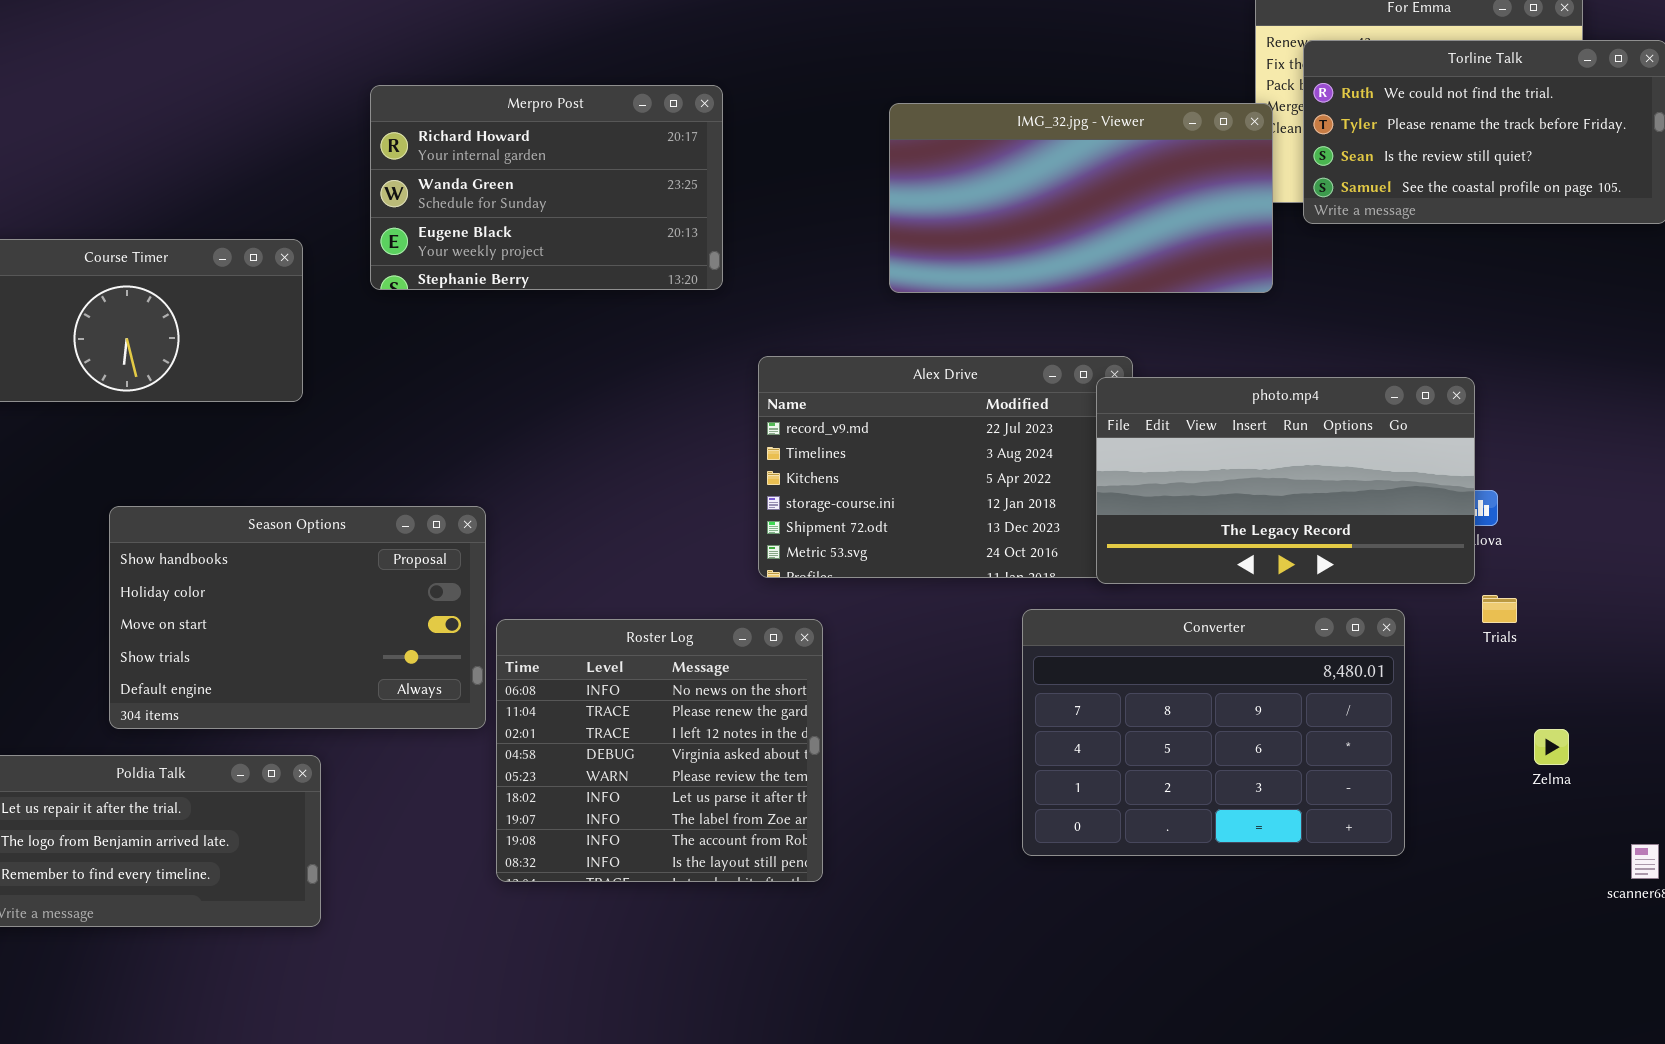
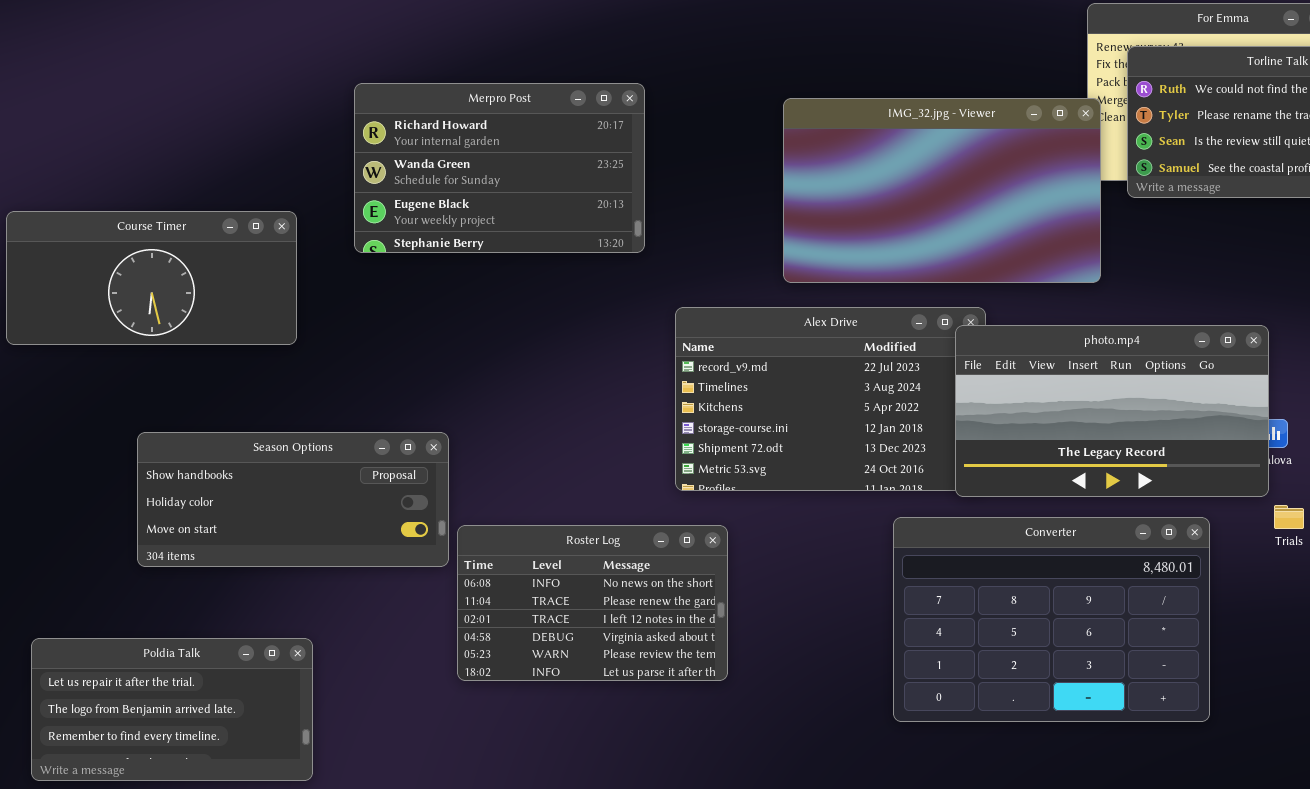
IMG_32.jpg - Viewer: [889,103,1273,293] -> [783,98,1101,283], resized
Season Options: [109,506,486,729] -> [137,432,449,567], resized
Roster Log: [496,619,823,882] -> [457,525,728,681], resized

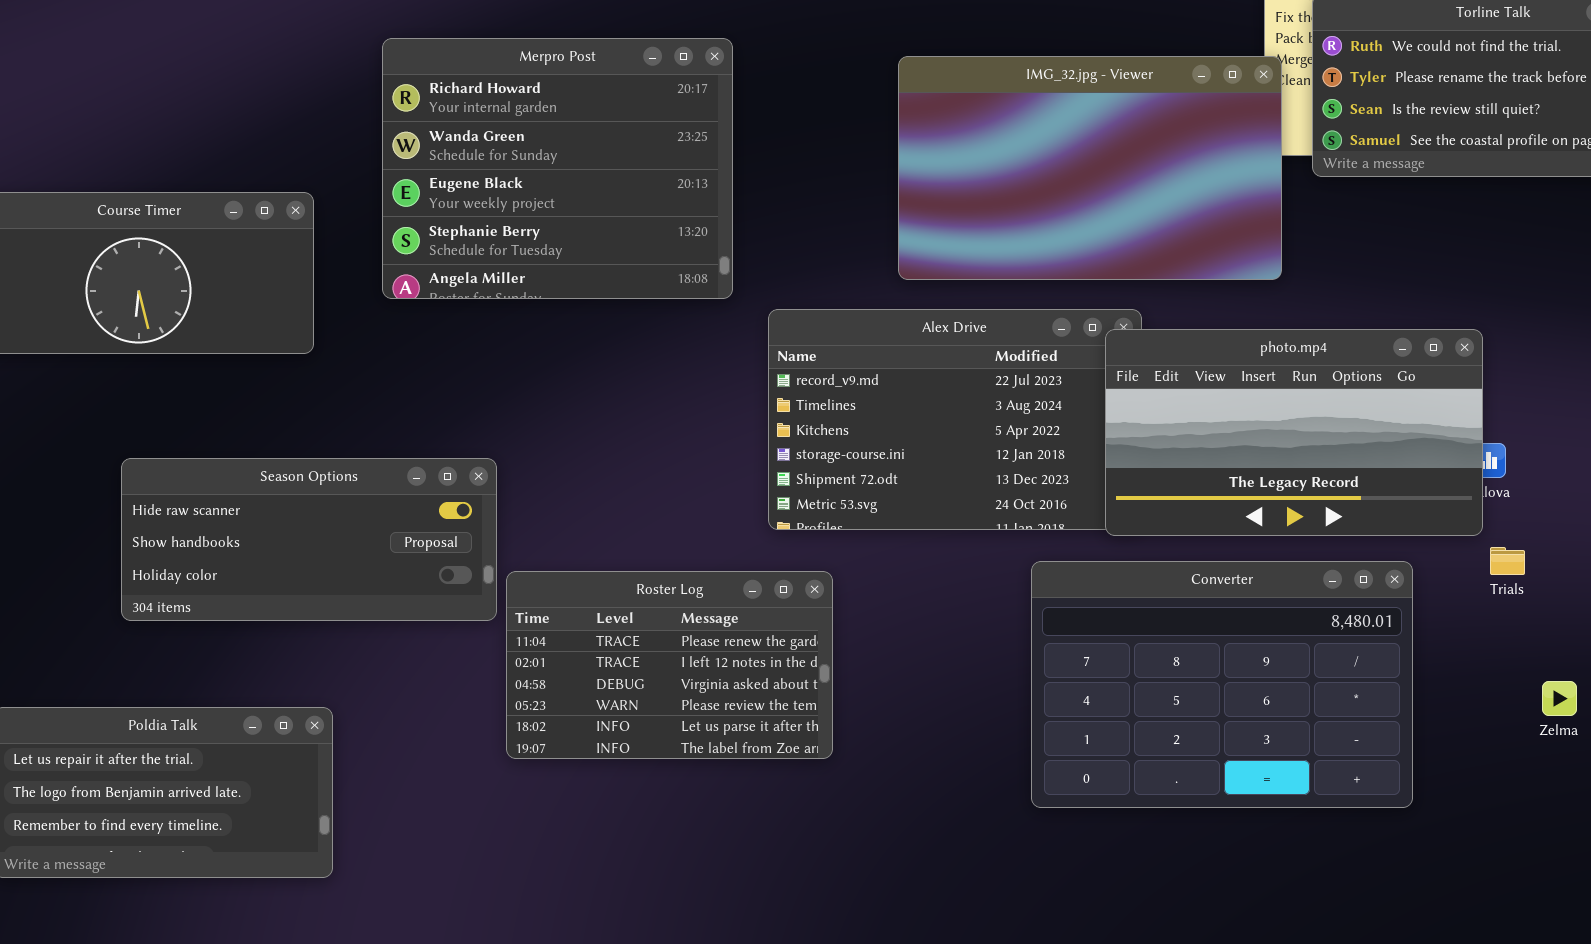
Merpro Post: [354,83,645,253] -> [382,38,733,299], resized
Season Options: [137,432,449,567] -> [121,458,497,621], scrolled up 1 row
Roster Log: [457,525,728,681] -> [506,571,833,759], scrolled down 1 row

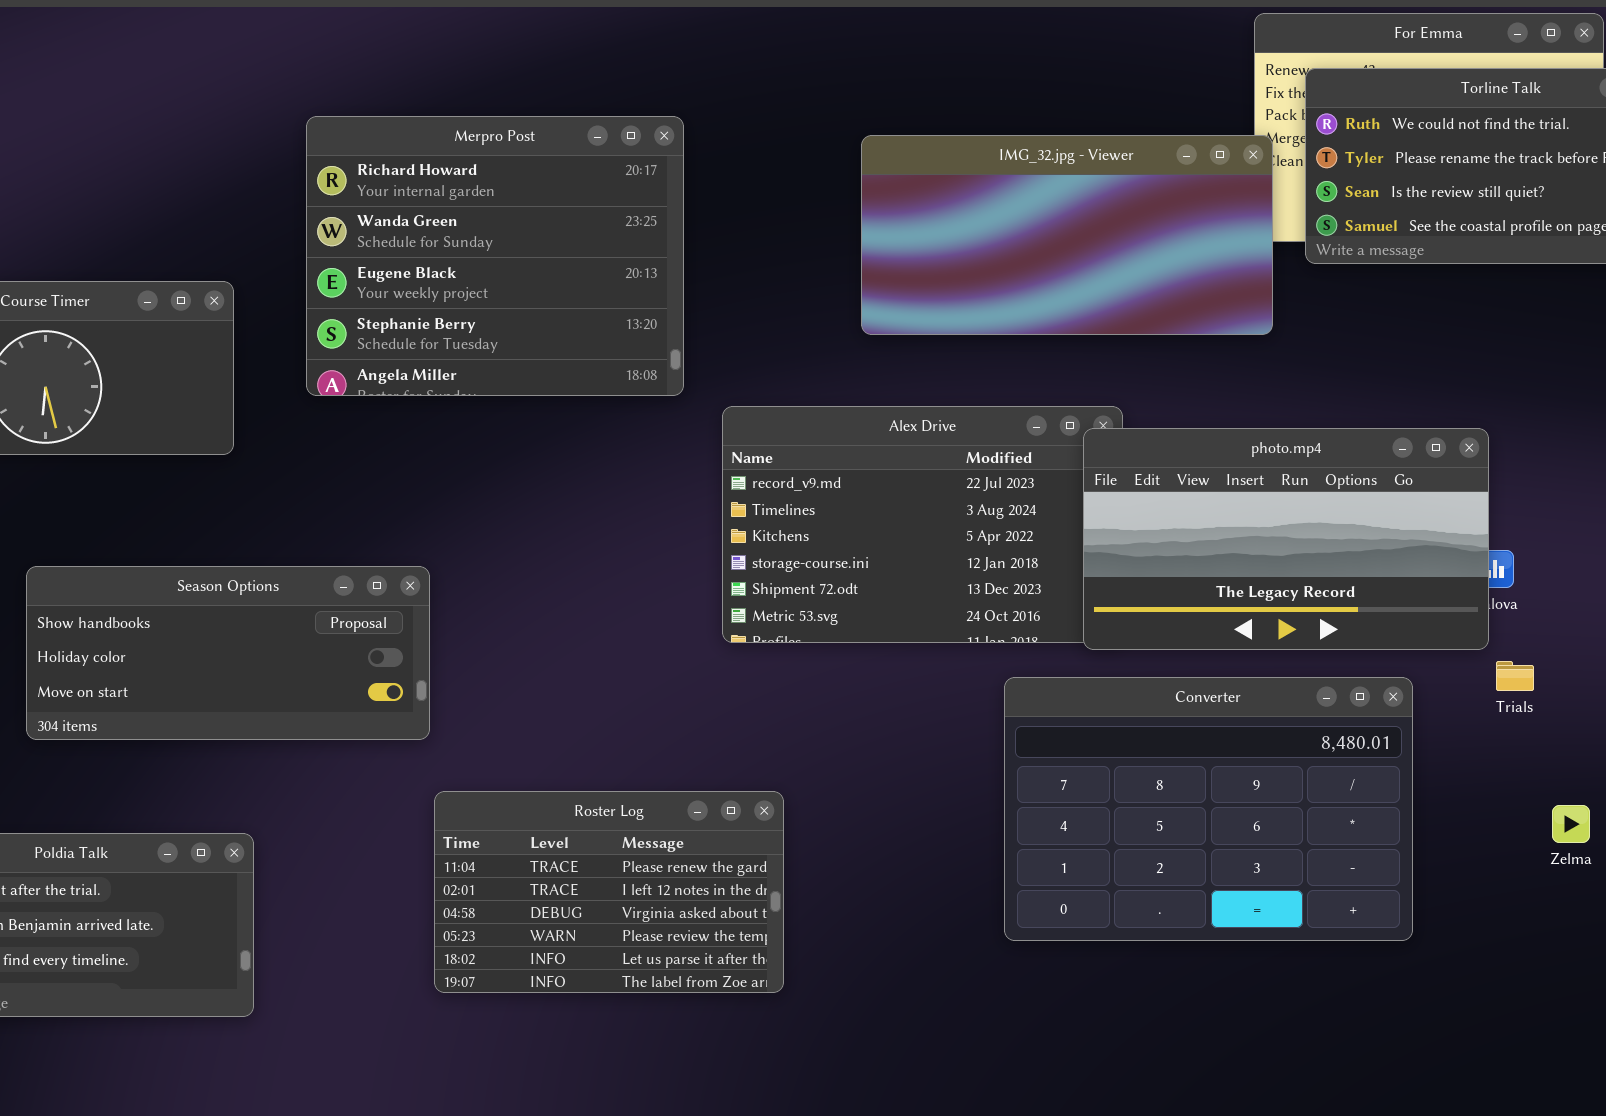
IMG_32.jpg - Viewer: [898,56,1282,280] -> [861,135,1273,335], resized
Season Options: [121,458,497,621] -> [26,566,430,740], scrolled down 1 row
Roster Log: [506,571,833,759] -> [434,791,784,993], moved

